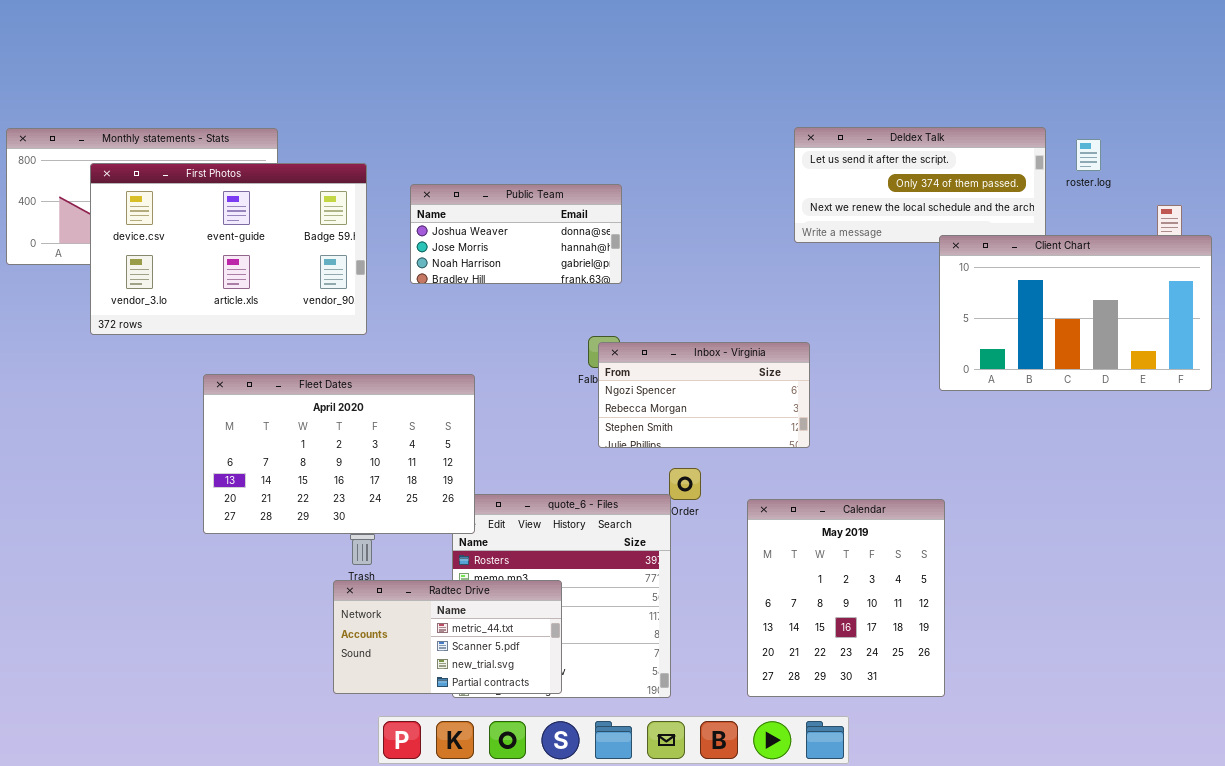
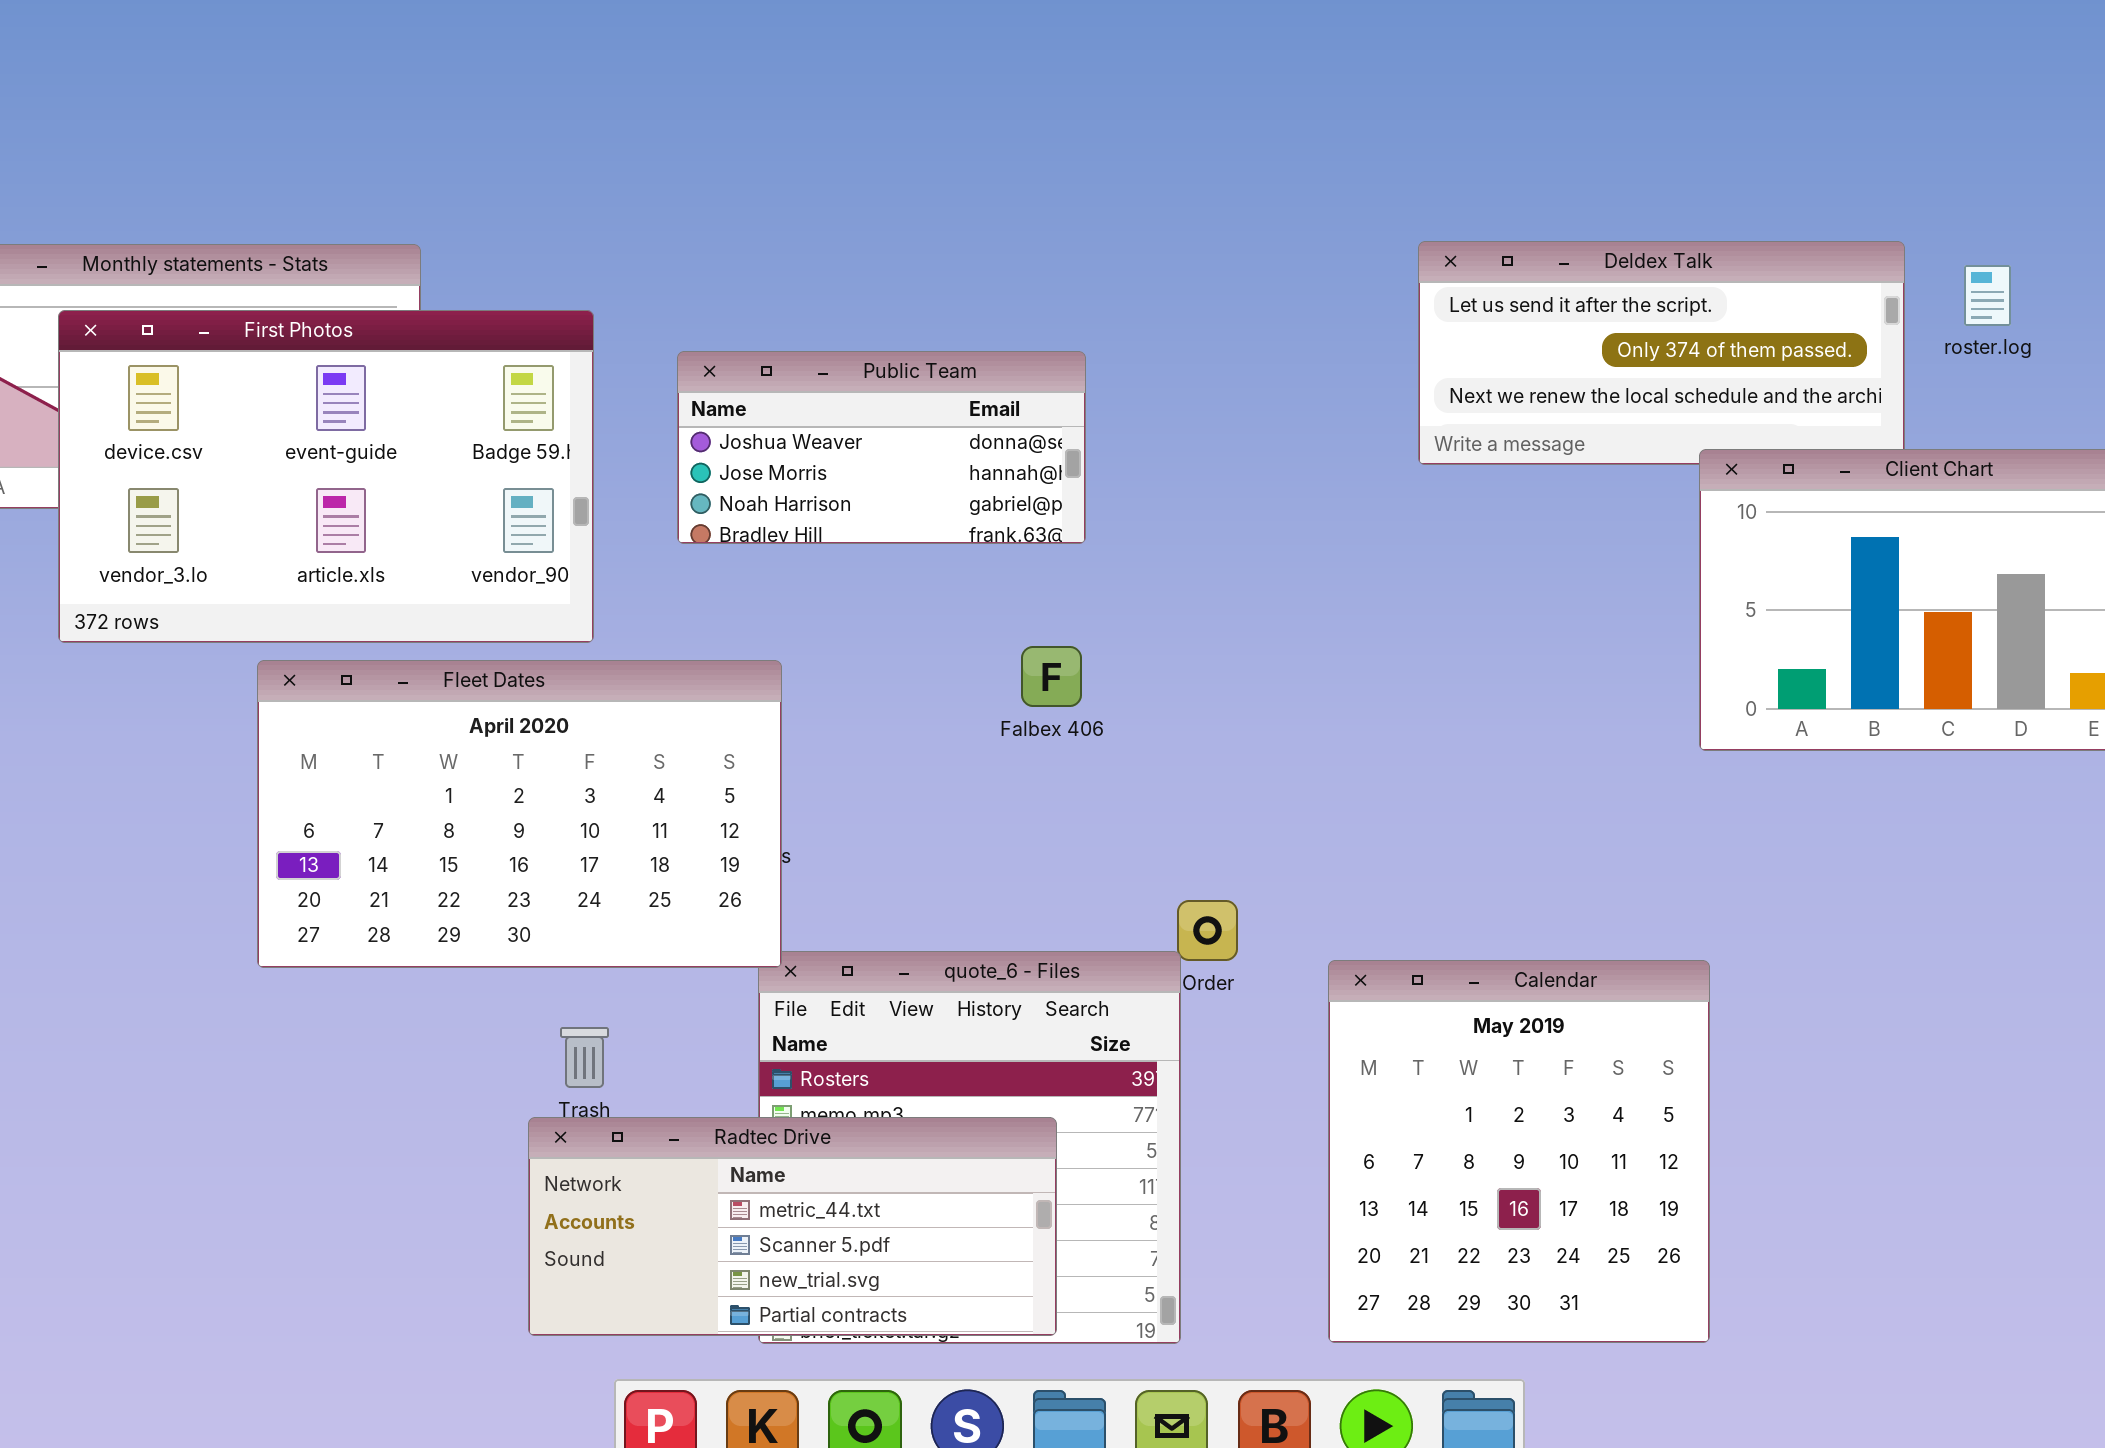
Inbox - Virginia: [598,342,810,448] -> none, closed
Fleet Dates: [203,374,475,534] -> [257,660,782,968], moved
Radtec Drive: [333,580,562,694] -> [528,1117,1057,1336], resized

